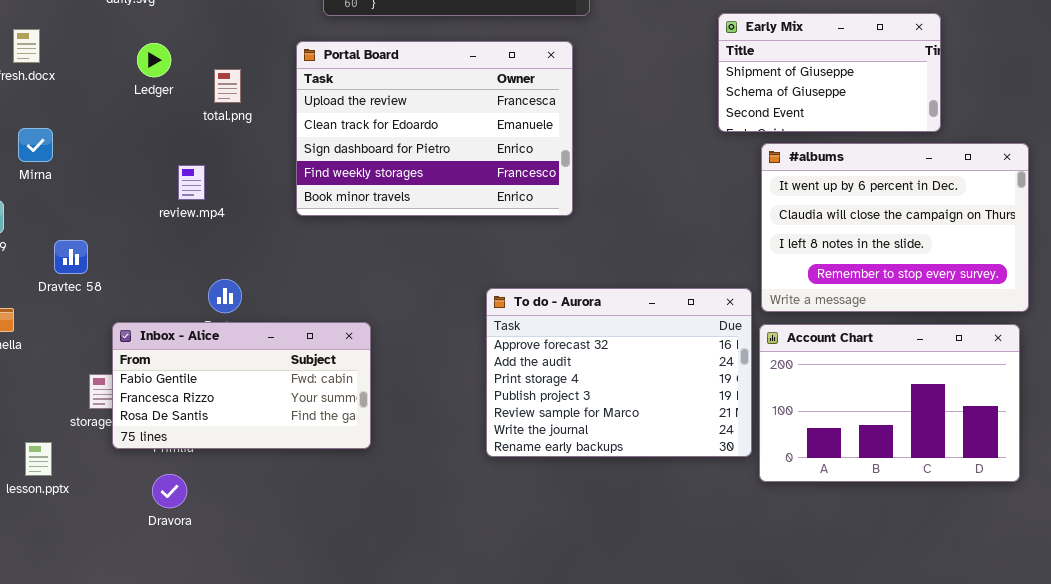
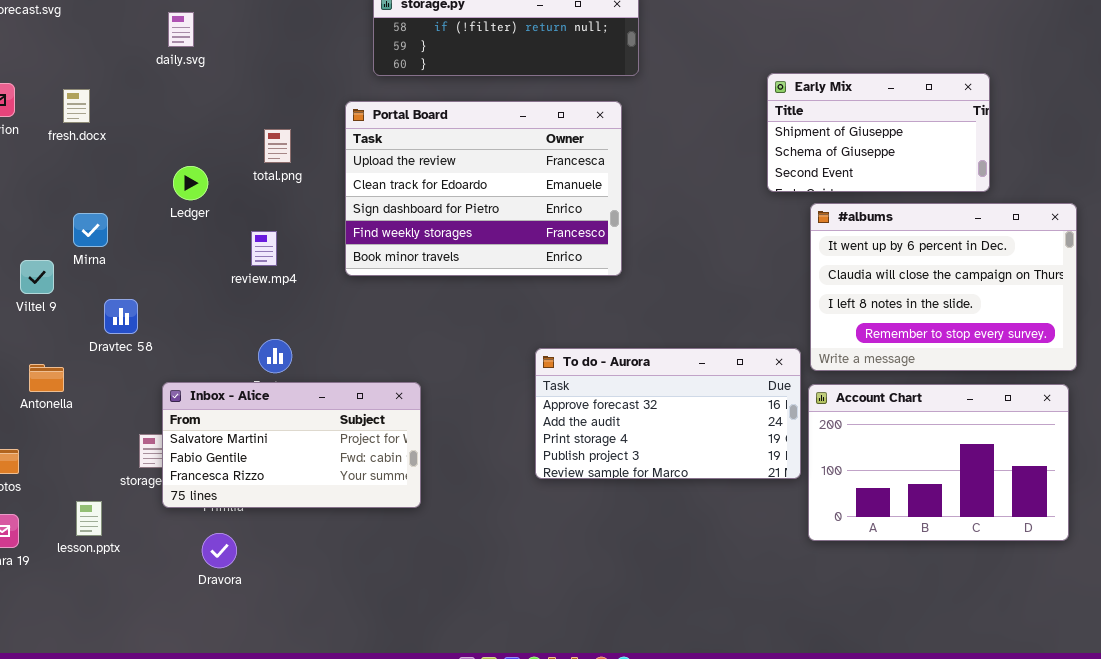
Ledger: [137,43,171,77] -> [173,166,208,200], moved
Mirna: [18,128,53,162] -> [73,213,108,247], moved
review.mp4: [178,165,205,200] -> [251,231,277,266], moved
To do - Aurora: [486,288,752,457] -> [535,348,801,479], resized
Inbox - Alice: [112,322,371,449] -> [162,382,421,508], scrolled up 1 row

